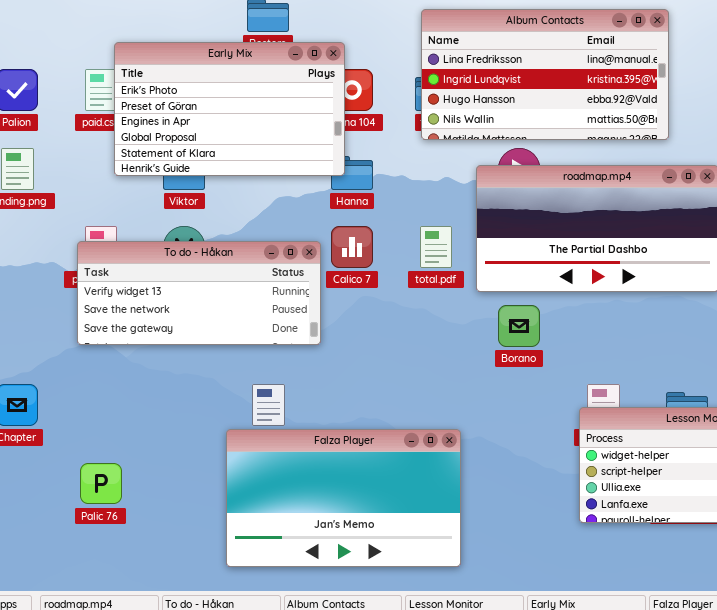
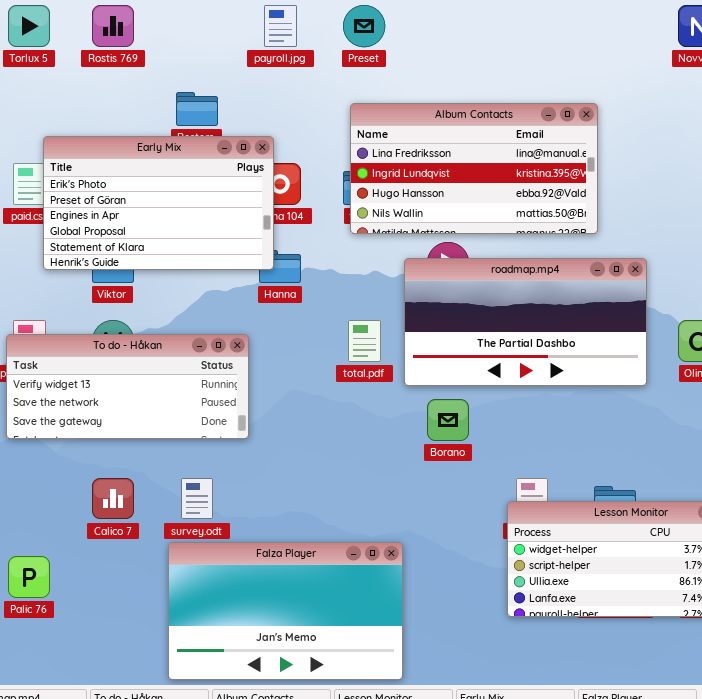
Calico 7: [331,226,373,268] -> [92,478,134,519], moved
Falza Player: [226,429,461,567] -> [168,542,403,680], moved

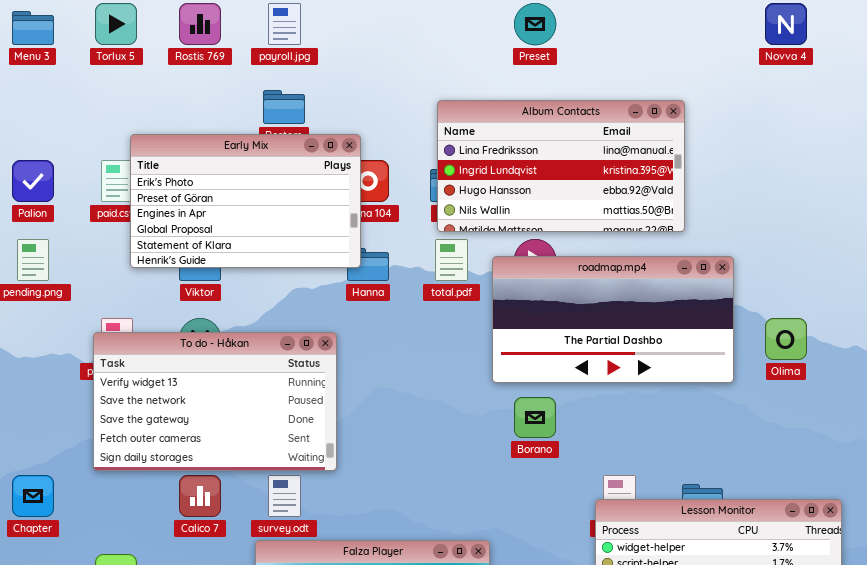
payroll.jpg: [264,5,297,47] -> [268,3,301,45], moved
Preset: [343,5,385,47] -> [514,3,556,45], moved
total.pdf: [348,320,381,362] -> [435,239,468,281], moved
To do - Håkan: [6,334,249,439] -> [93,332,337,471], resized

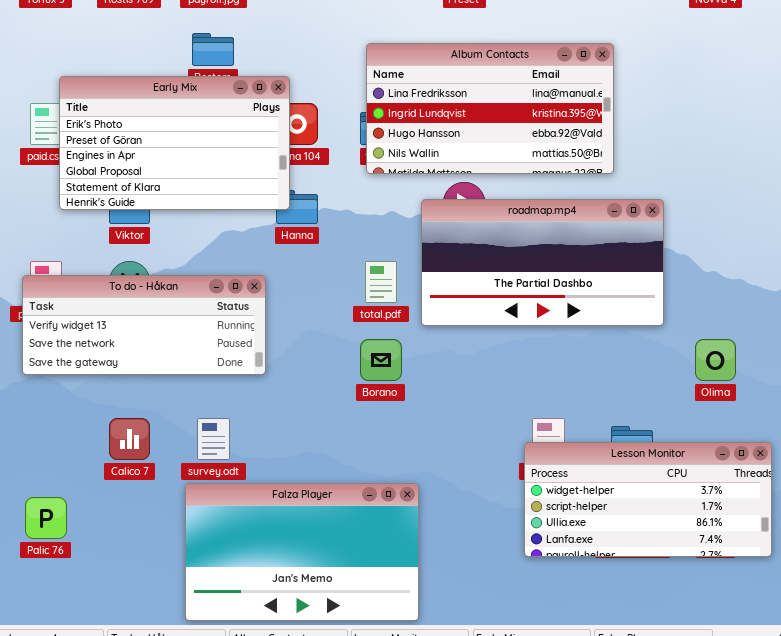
total.pdf: [435,239,468,281] -> [365,261,397,303], moved
Olima: [765,318,807,360] -> [695,339,736,381], moved
To do - Håkan: [93,332,337,471] -> [22,275,266,375], resized
Borano: [514,397,556,438] -> [360,339,402,381], moved

